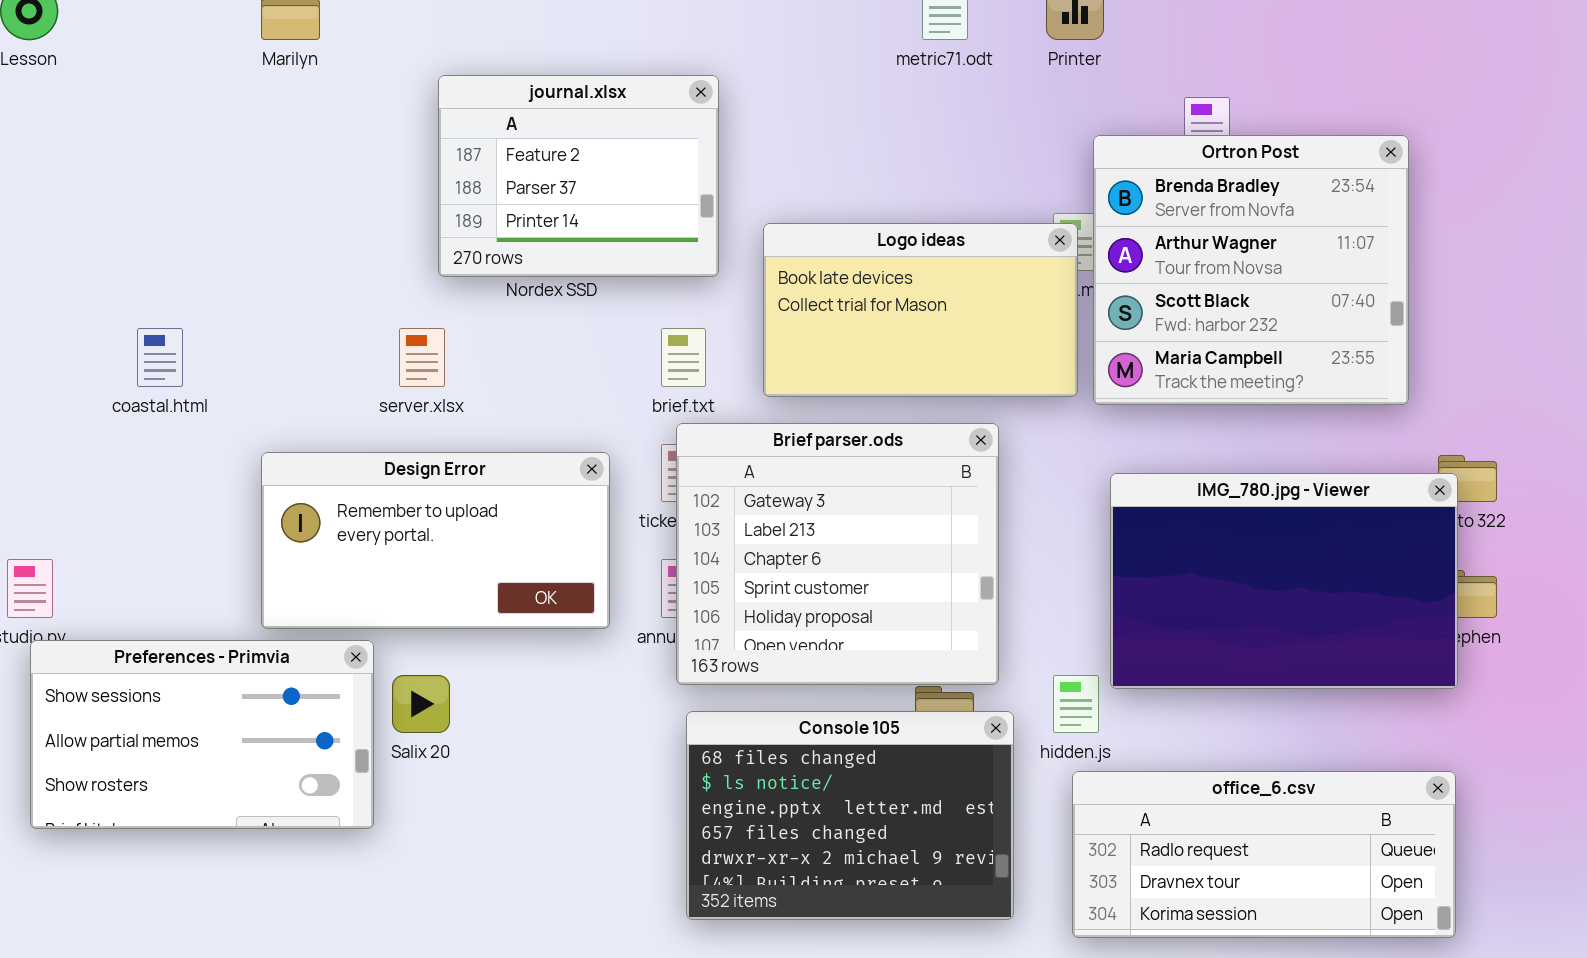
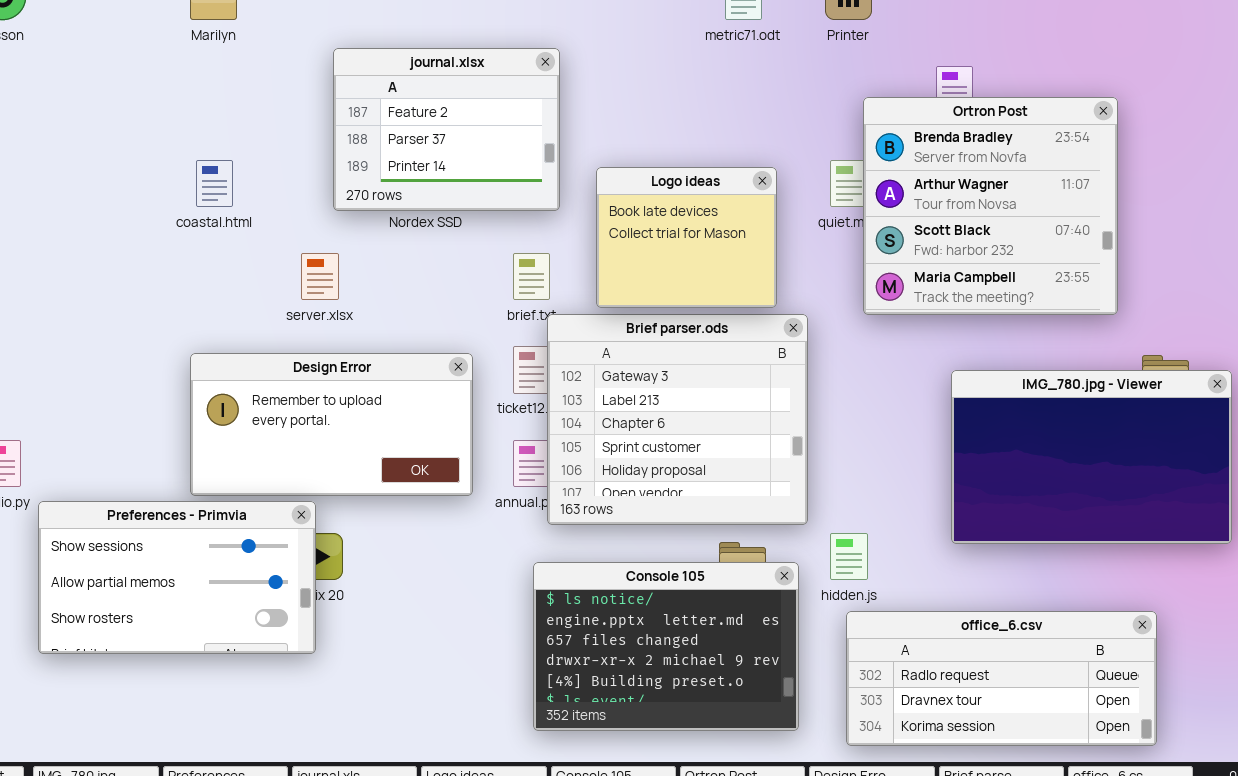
Logo ideas: [763,223,1078,397] -> [596,167,777,308], resized
coastal.html: [137,328,183,387] -> [196,160,233,207], moved
Brief parser.ods: [676,423,999,685] -> [547,314,808,525], moved
IMG_780.jpg - Viewer: [1110,473,1458,689] -> [951,370,1232,544], moved
Preferences - Primvia: [30,640,374,829] -> [38,501,316,654], moved
Console 105: [686,711,1014,920] -> [533,562,799,731], scrolled down 1 row

